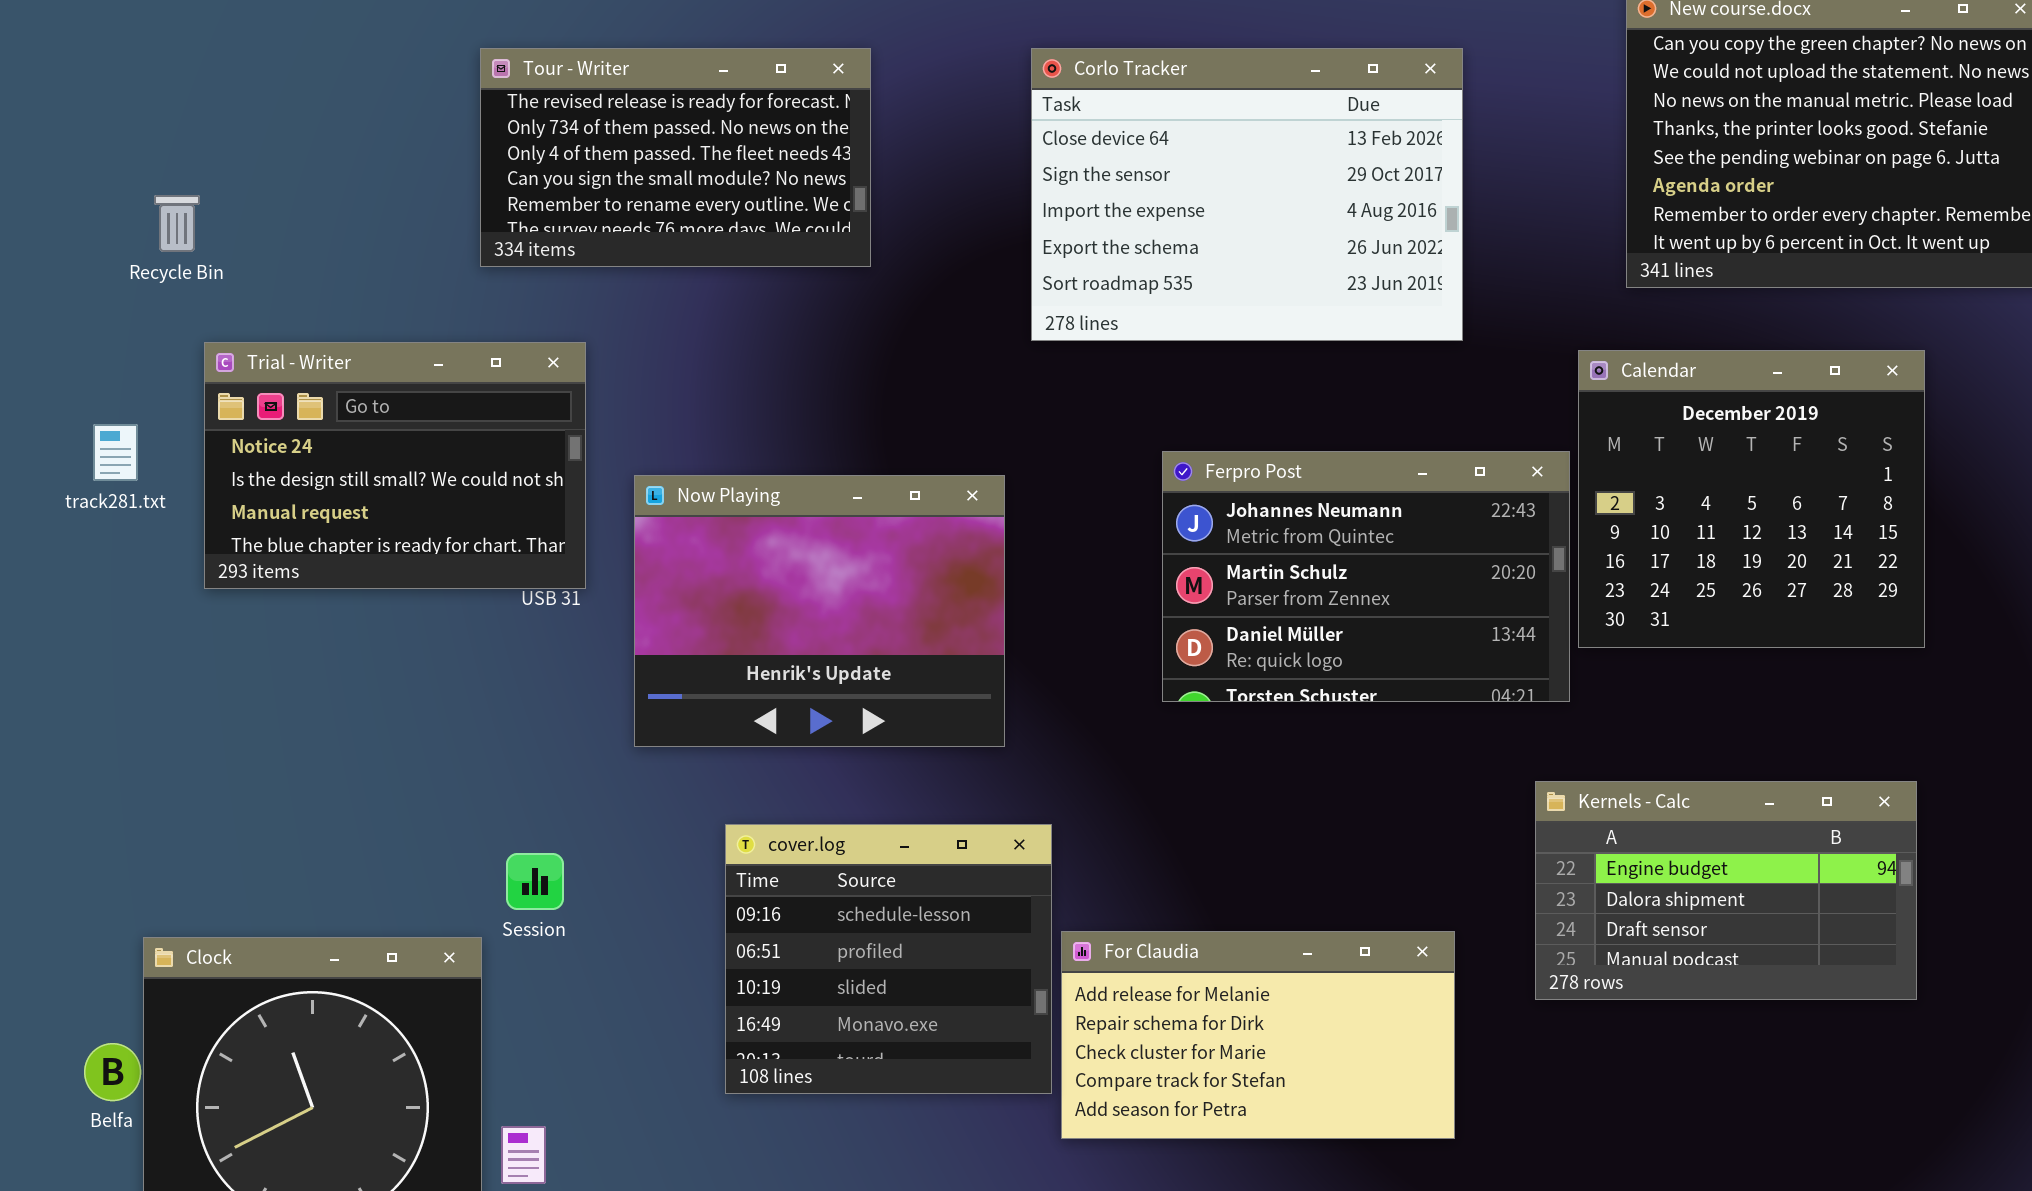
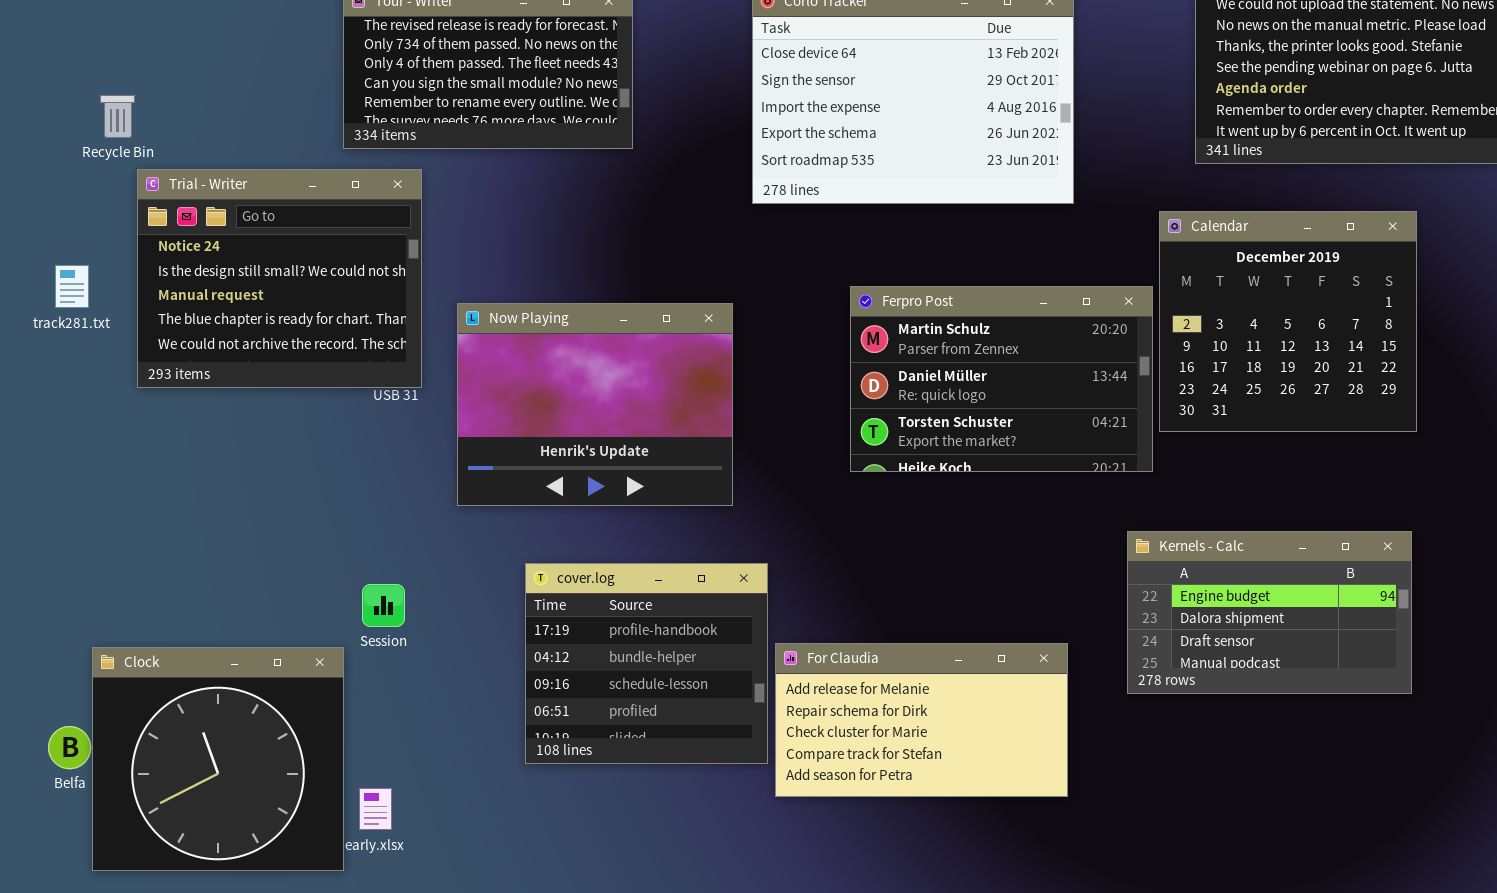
Trial - Writer: [204,342,586,589] -> [137,169,422,388], resized
Ferpro Post: [1162,451,1570,702] -> [850,286,1153,472], scrolled down 1 row
cover.log: [725,824,1052,1094] -> [525,563,768,764], scrolled up 2 rows

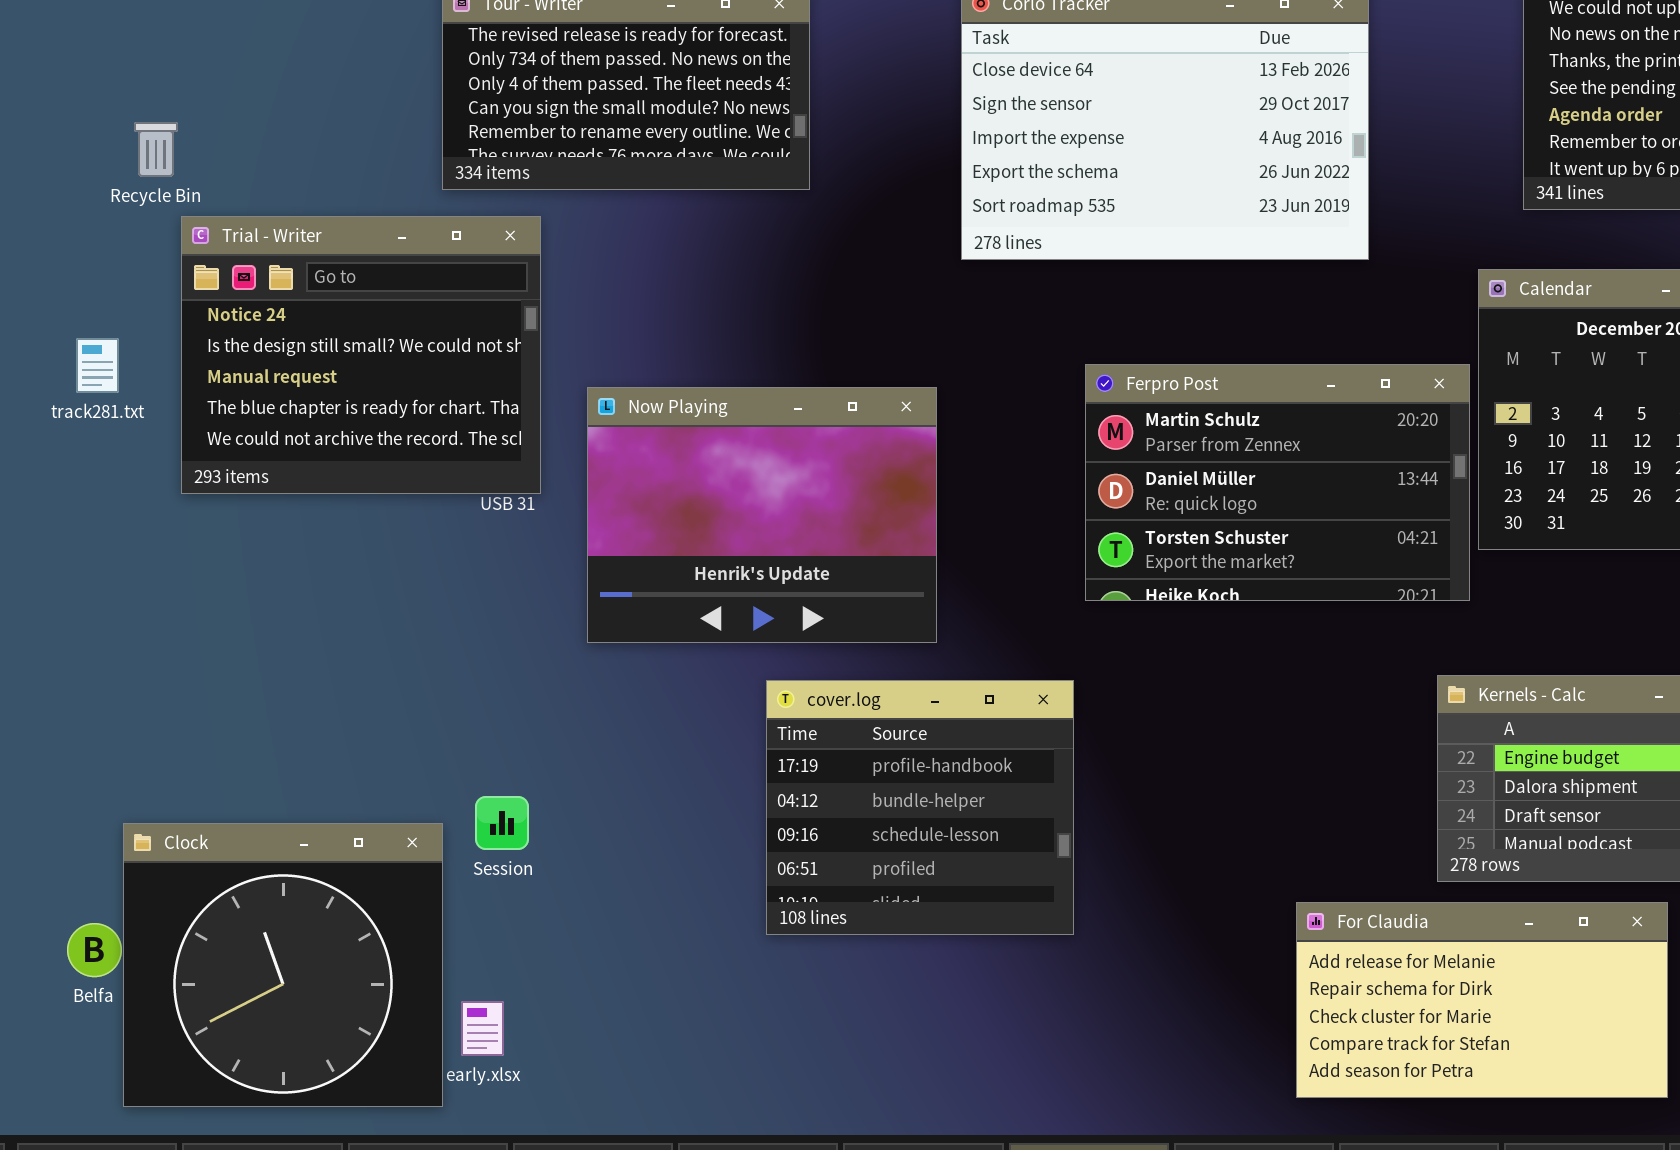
cover.log: [525,563,768,764] -> [766,680,1074,935], moved
Session: [362,584,405,627] -> [475,796,529,850], moved
For Claudia: [775,643,1068,797] -> [1296,902,1668,1098], moved

